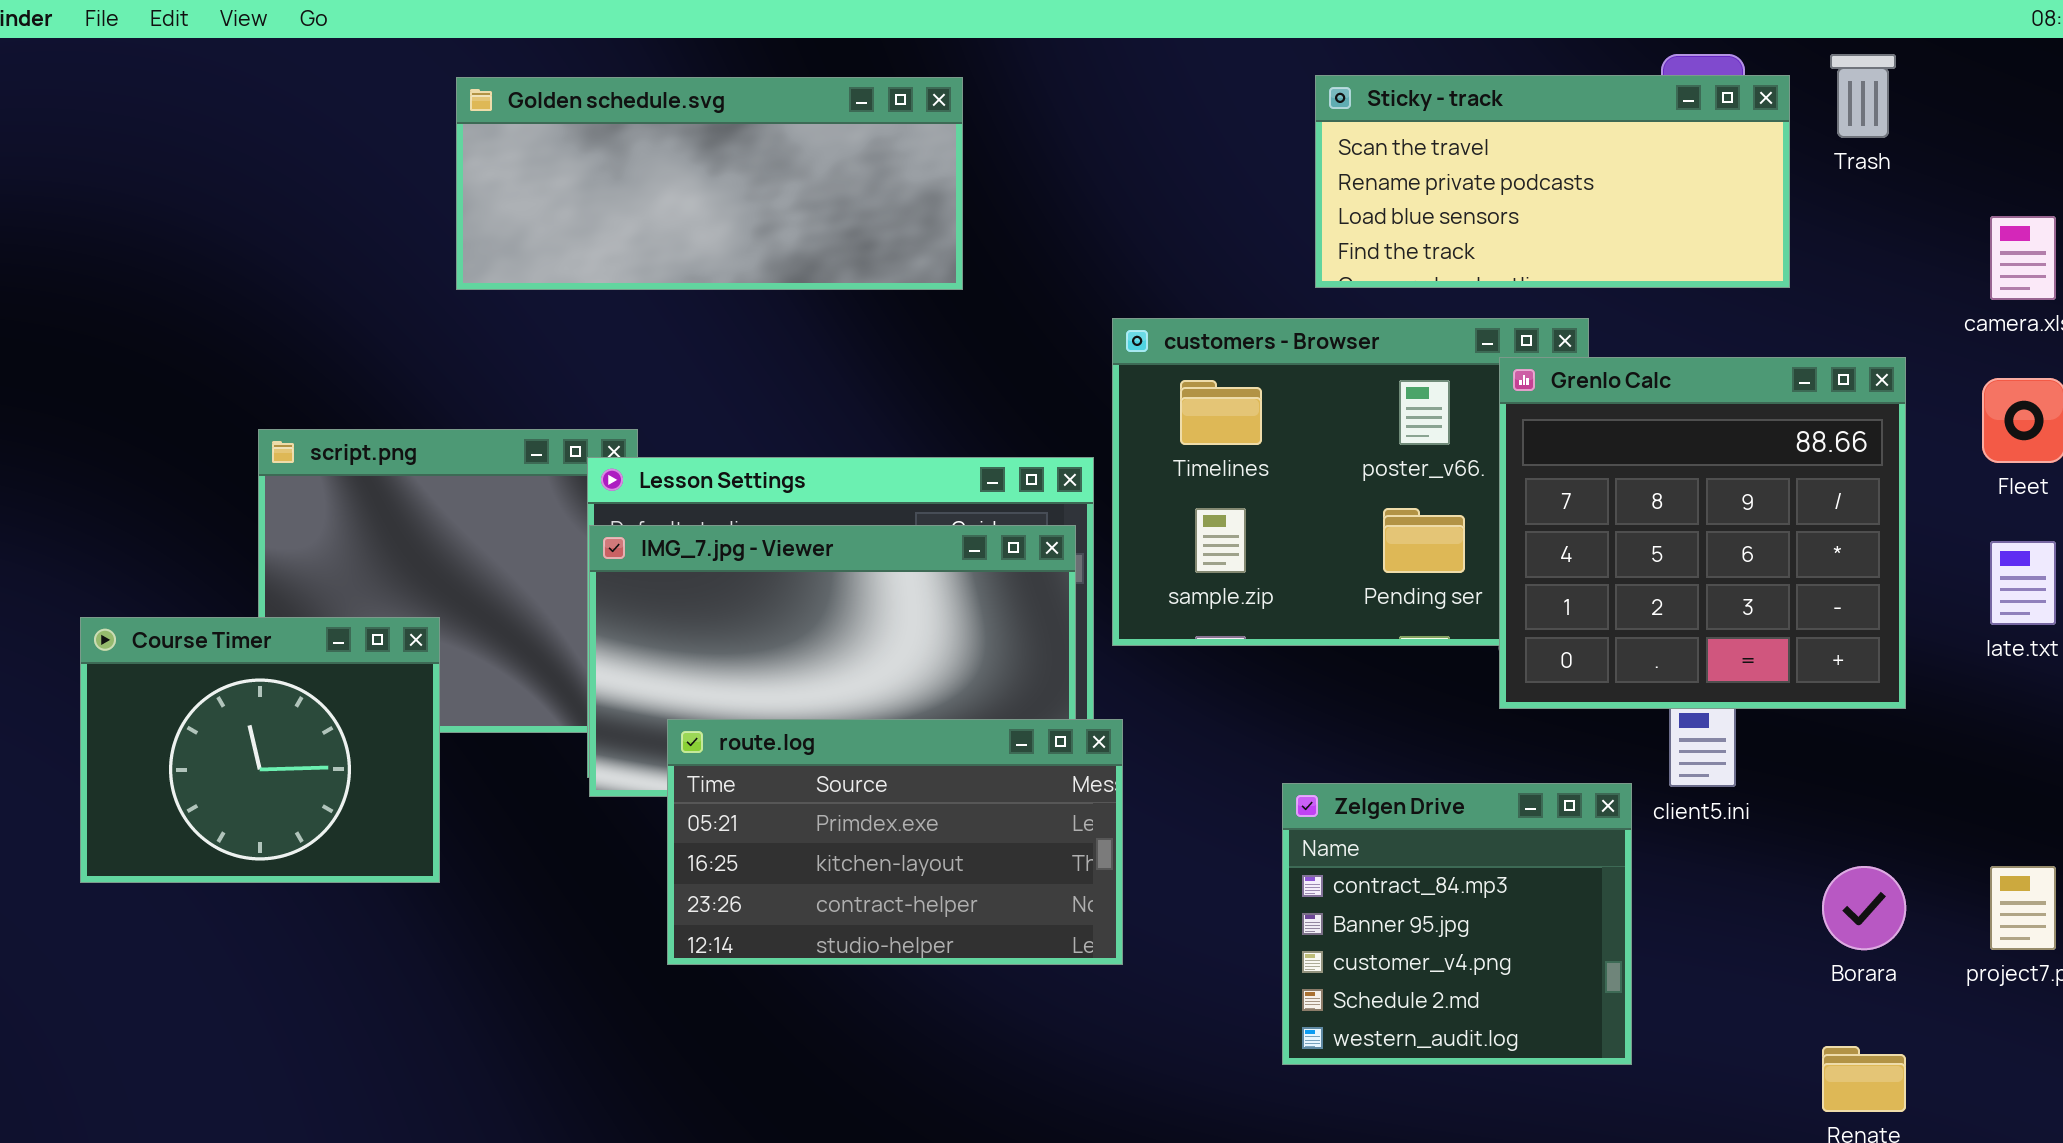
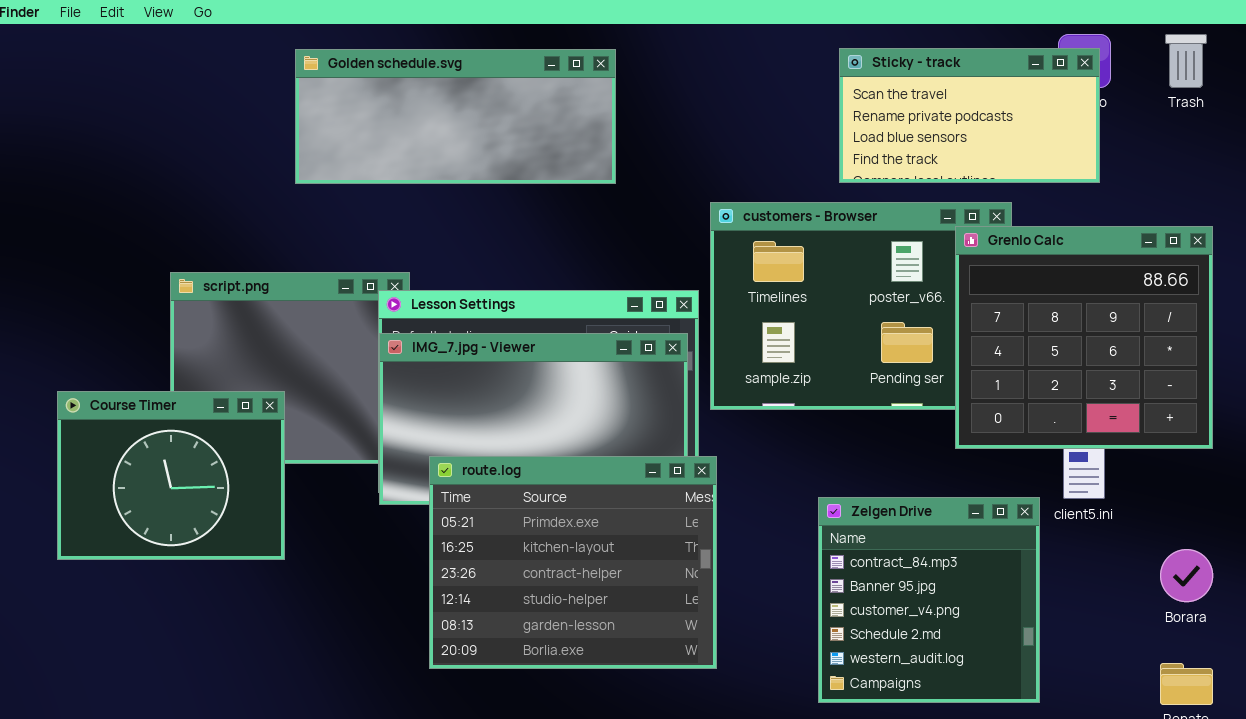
Sticky - track: [1315,75,1790,288] -> [839,48,1100,183], resized
route.log: [667,719,1123,965] -> [429,456,717,669], resized
Zelgen Drive: [1282,783,1632,1065] -> [818,497,1040,703], resized

